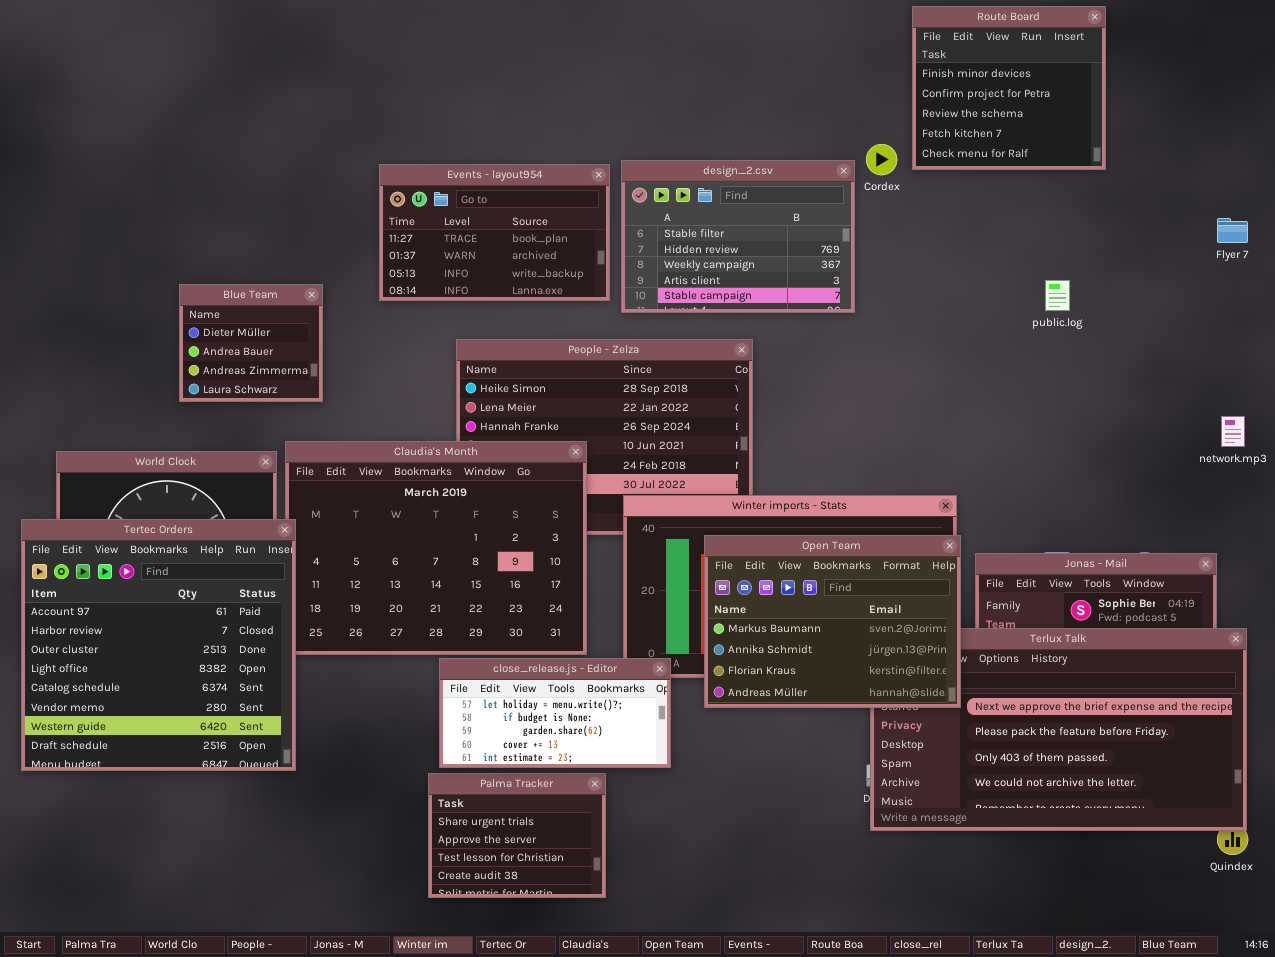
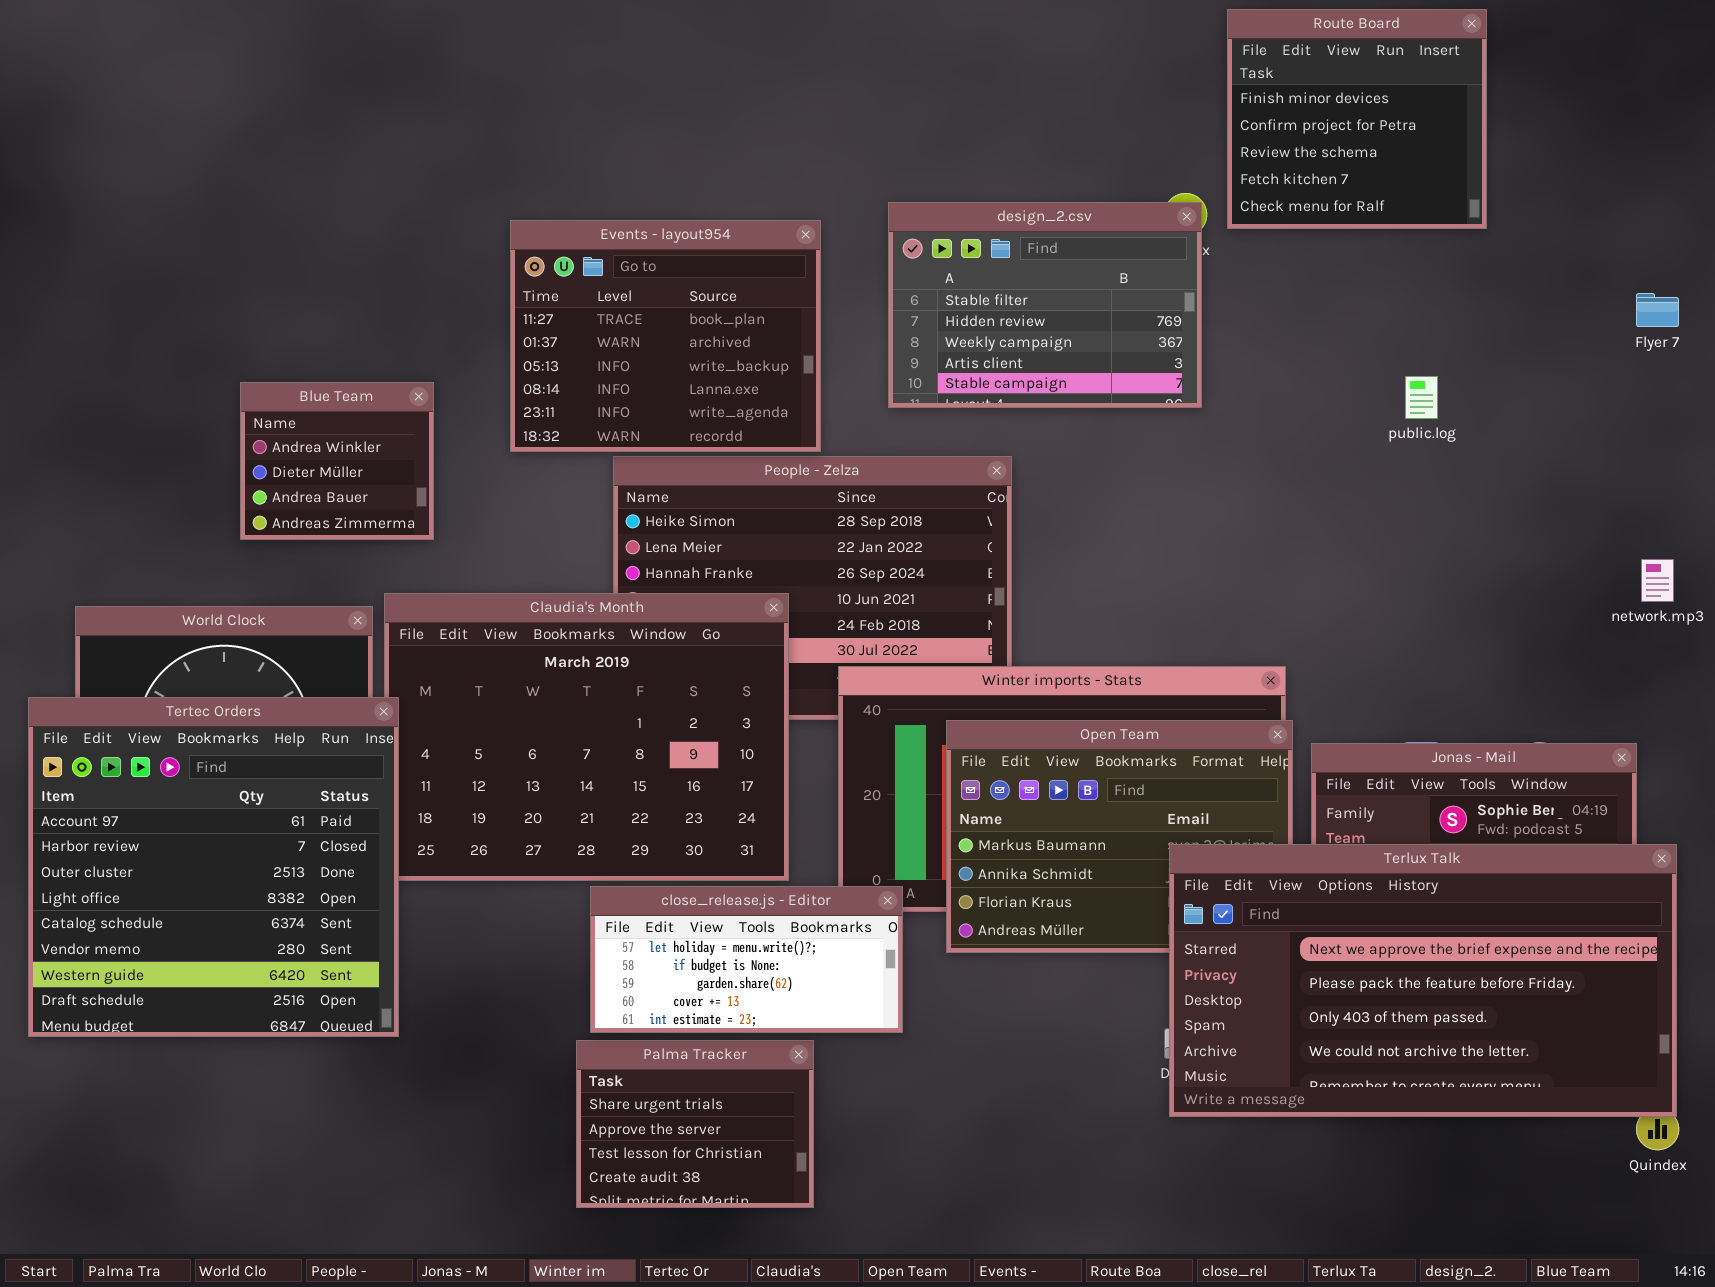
design_2.csv: [621,160,855,313] -> [888,202,1202,408], moved
Events - layout954: [379,164,610,301] -> [510,220,821,452], resized
Blue Team: [179,284,323,402] -> [240,382,434,540], scrolled up 1 row
Terlux Talk: [870,628,1247,831] -> [1169,844,1677,1117], raised

